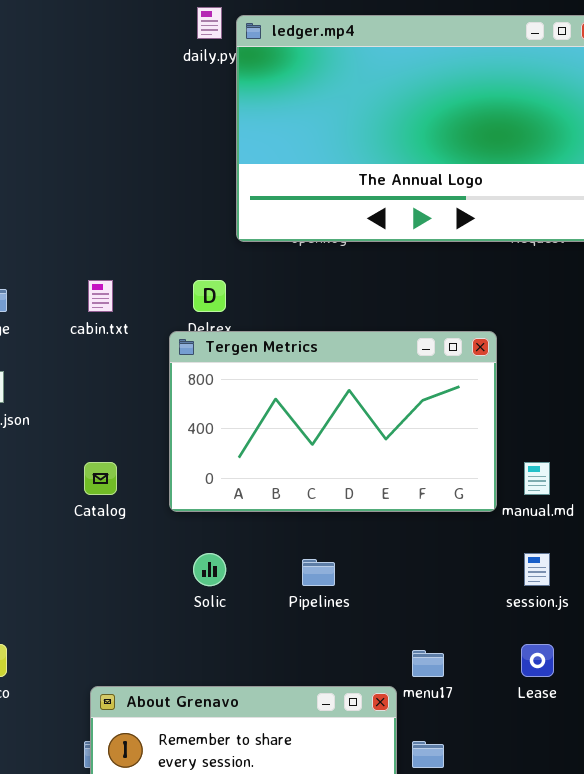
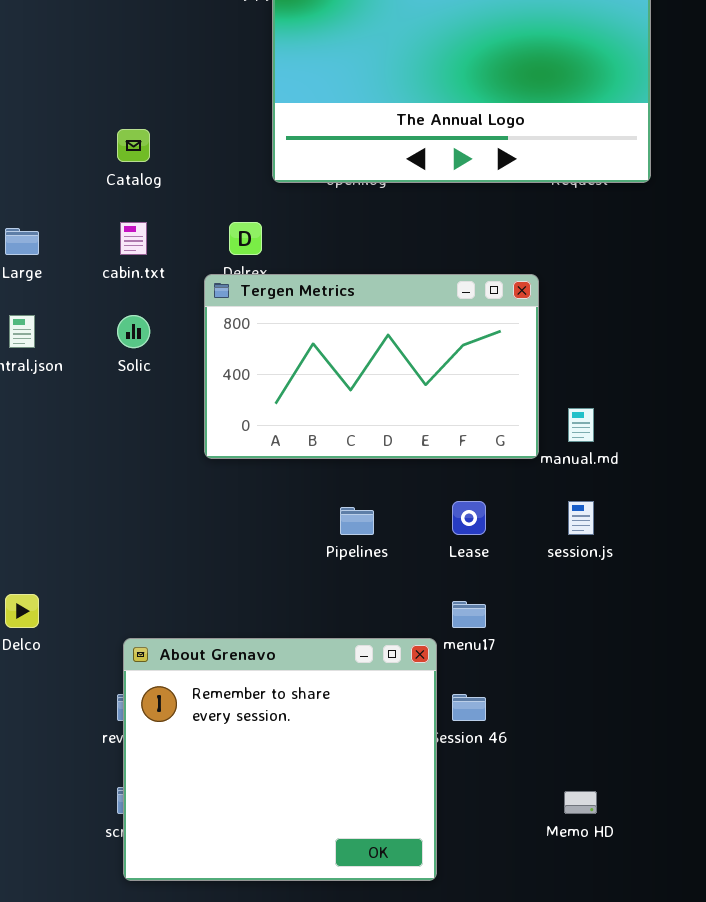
Catalog: [84,462,117,495] -> [117,129,150,162], moved
Solic: [193,553,226,586] -> [117,315,150,348], moved
Lease: [521,644,554,677] -> [452,501,486,535], moved

